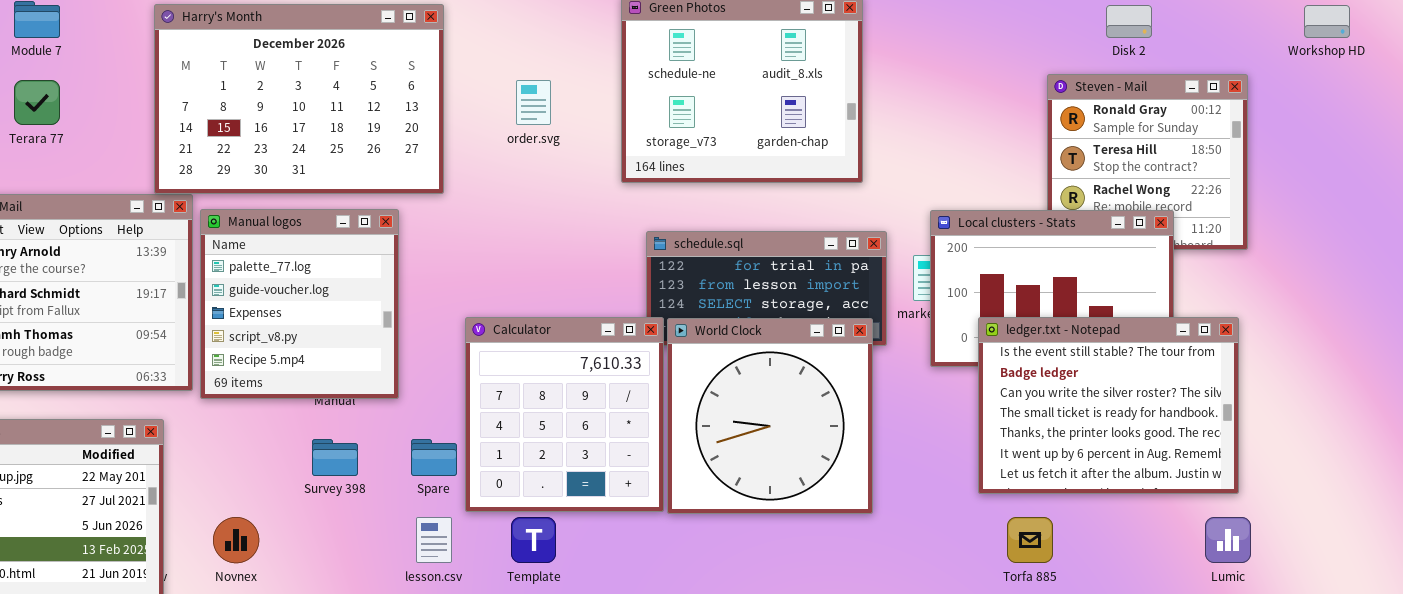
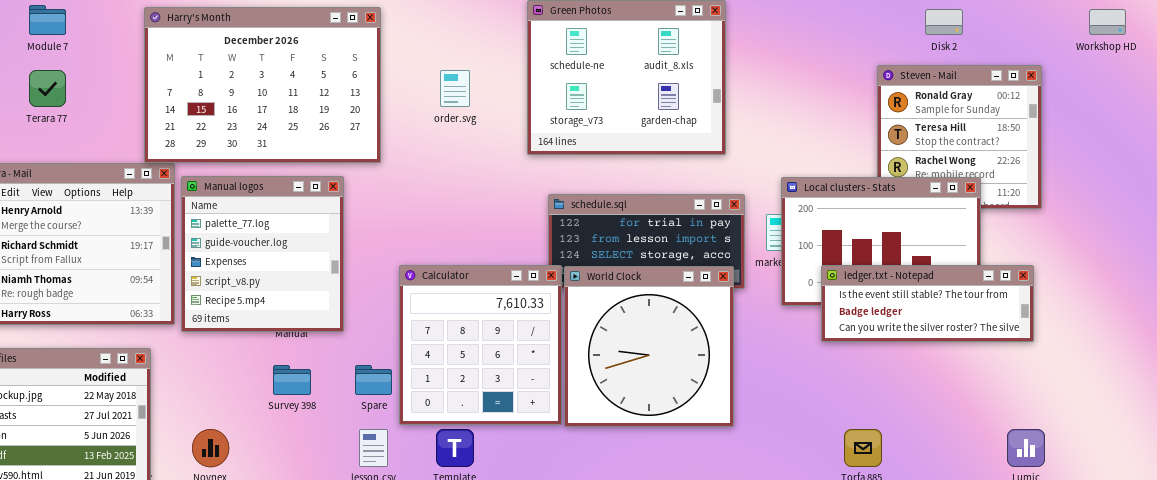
ledger.txt - Notepad: [978,317,1239,494] -> [821,265,1034,342], resized

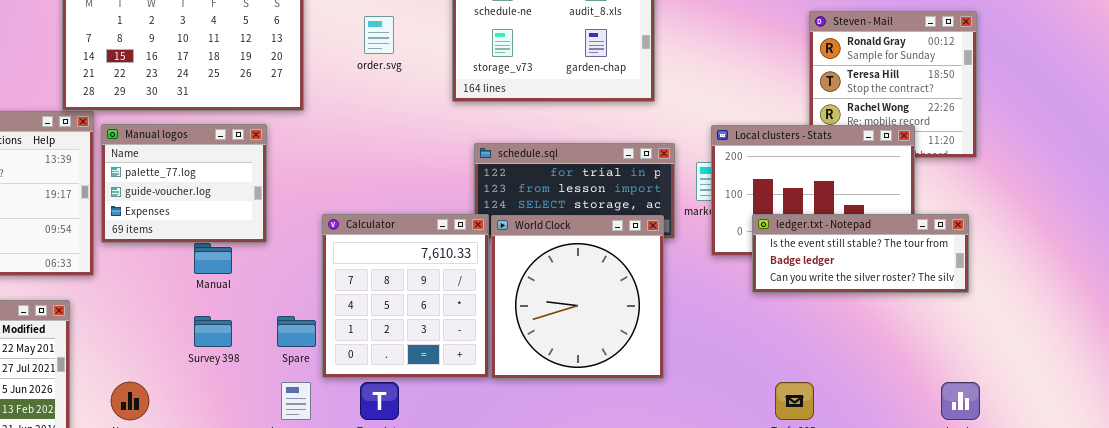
Manual logos: [181,176,344,332] -> [101,124,267,243], resized

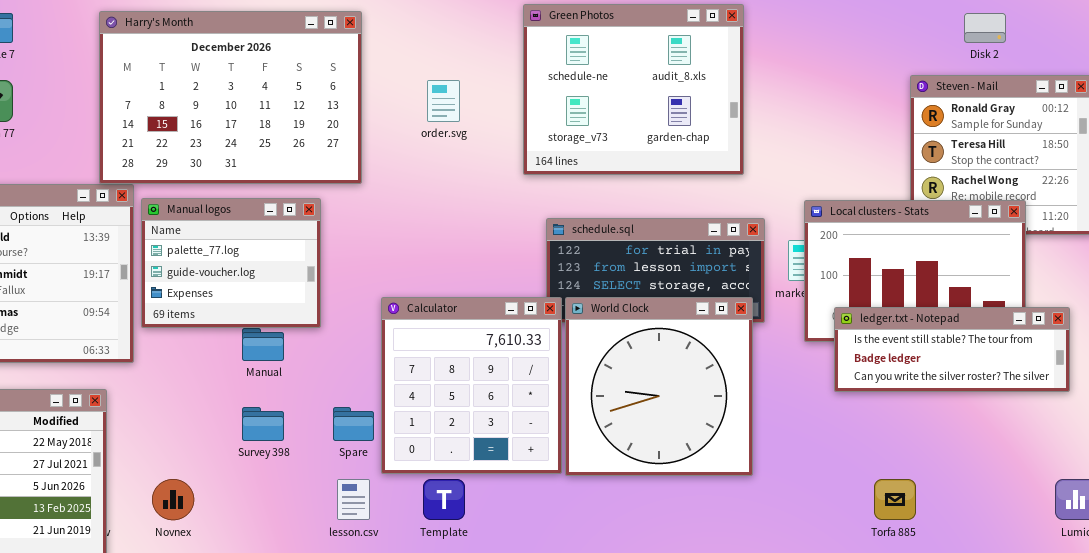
ledger.txt - Notepad: [752,214,969,293] -> [834,307,1070,392], moved

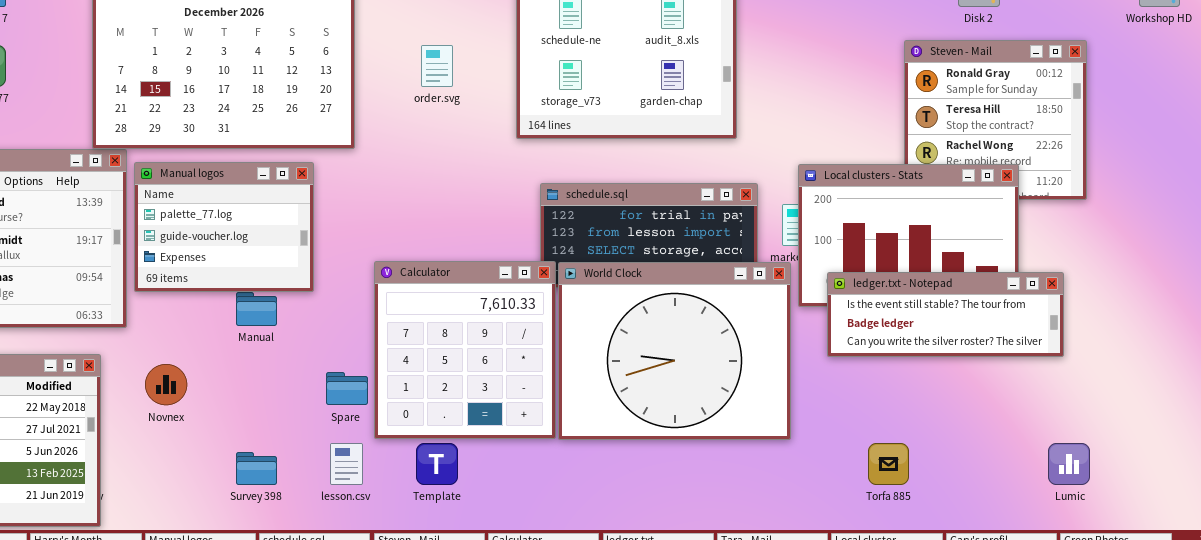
World Clock: [565,297,753,476] -> [558,262,791,440], resized
Survey 398: [242,407,284,441] -> [236,452,277,485], moved
Novnex: [152,479,194,520] -> [145,364,187,405], moved

